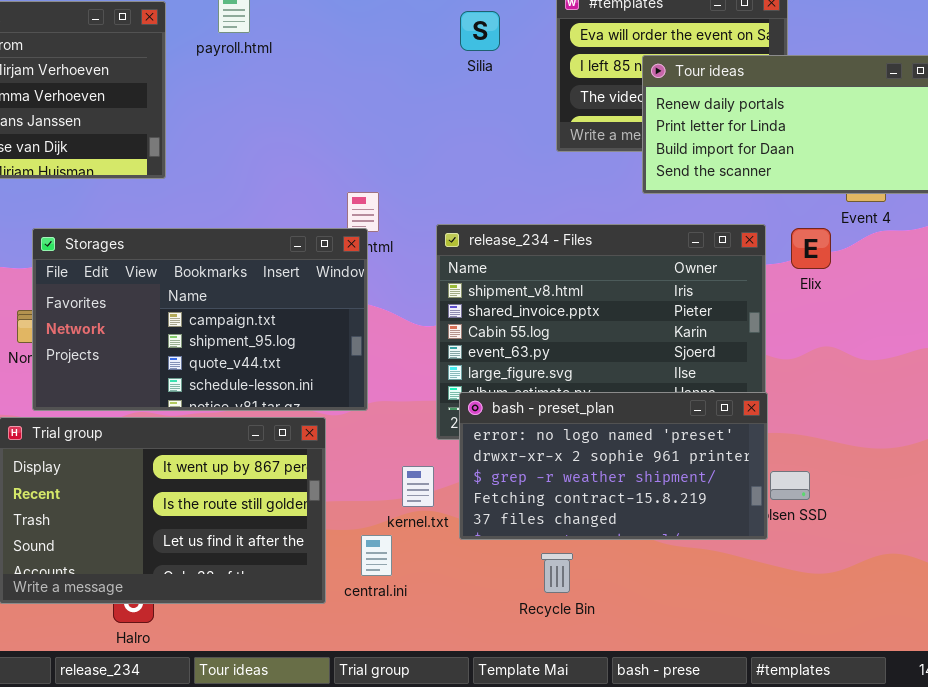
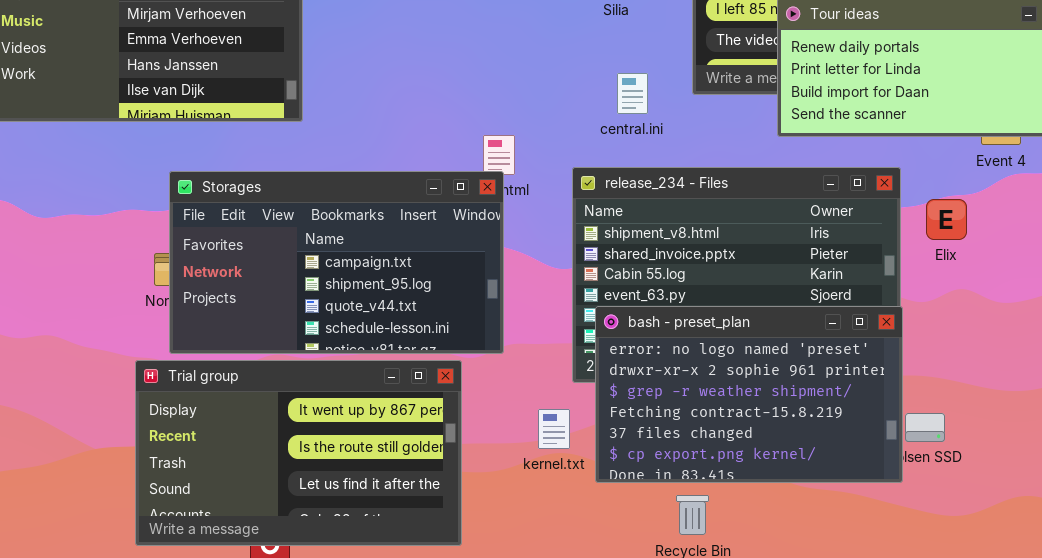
Elix: [791,228,831,269] -> [926,199,967,240], moved
bash - preset_plan: [459,392,768,540] -> [595,306,903,483], resized
central.ini: [361,535,392,576] -> [617,73,648,114], moved

